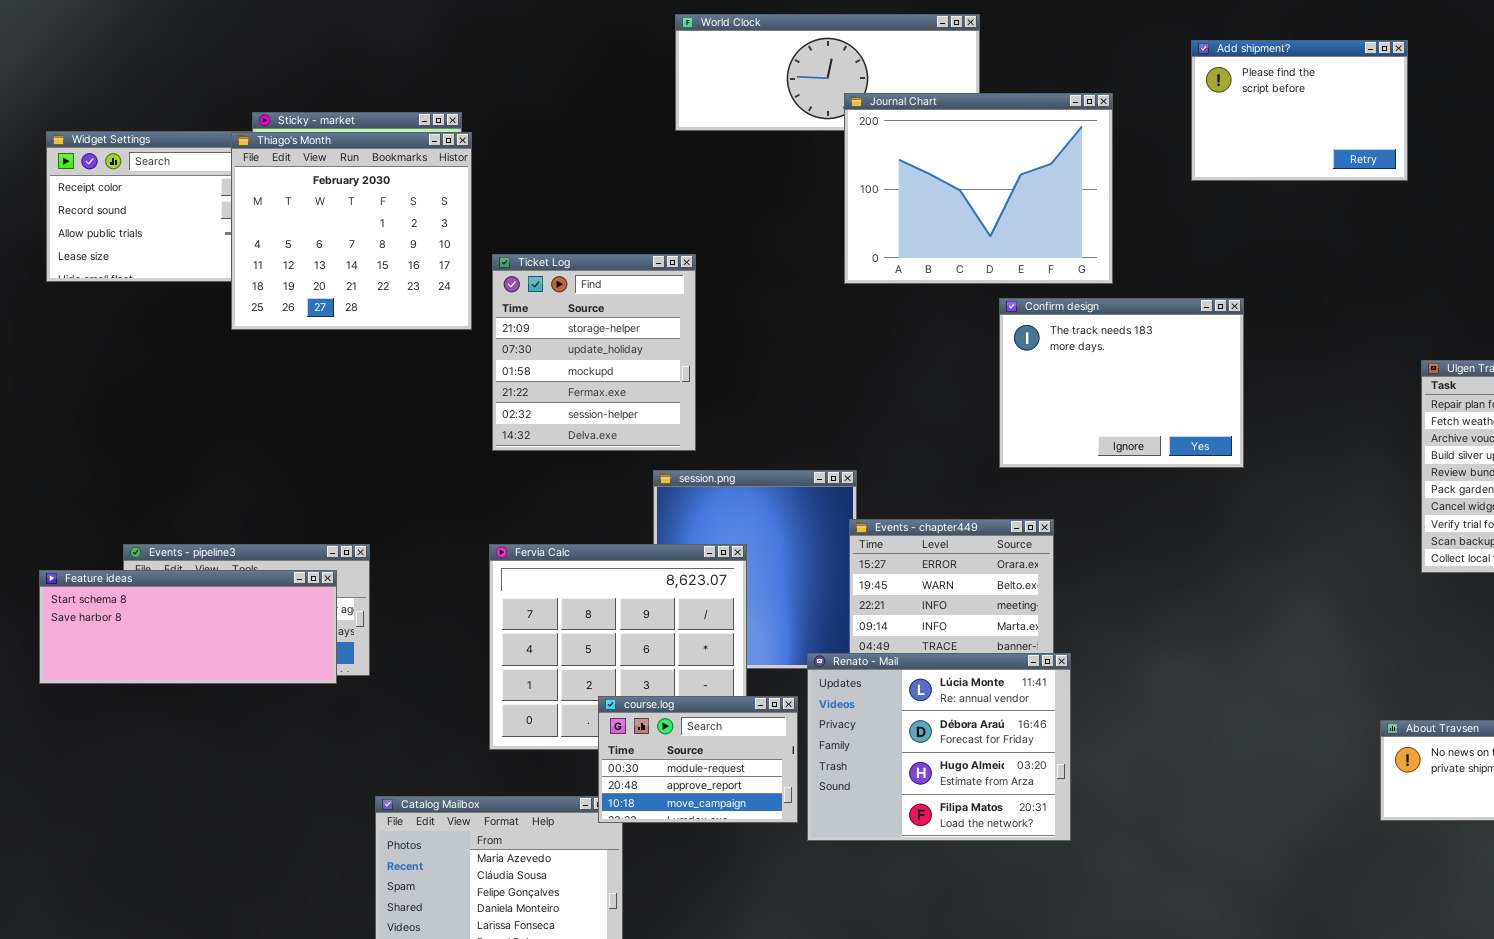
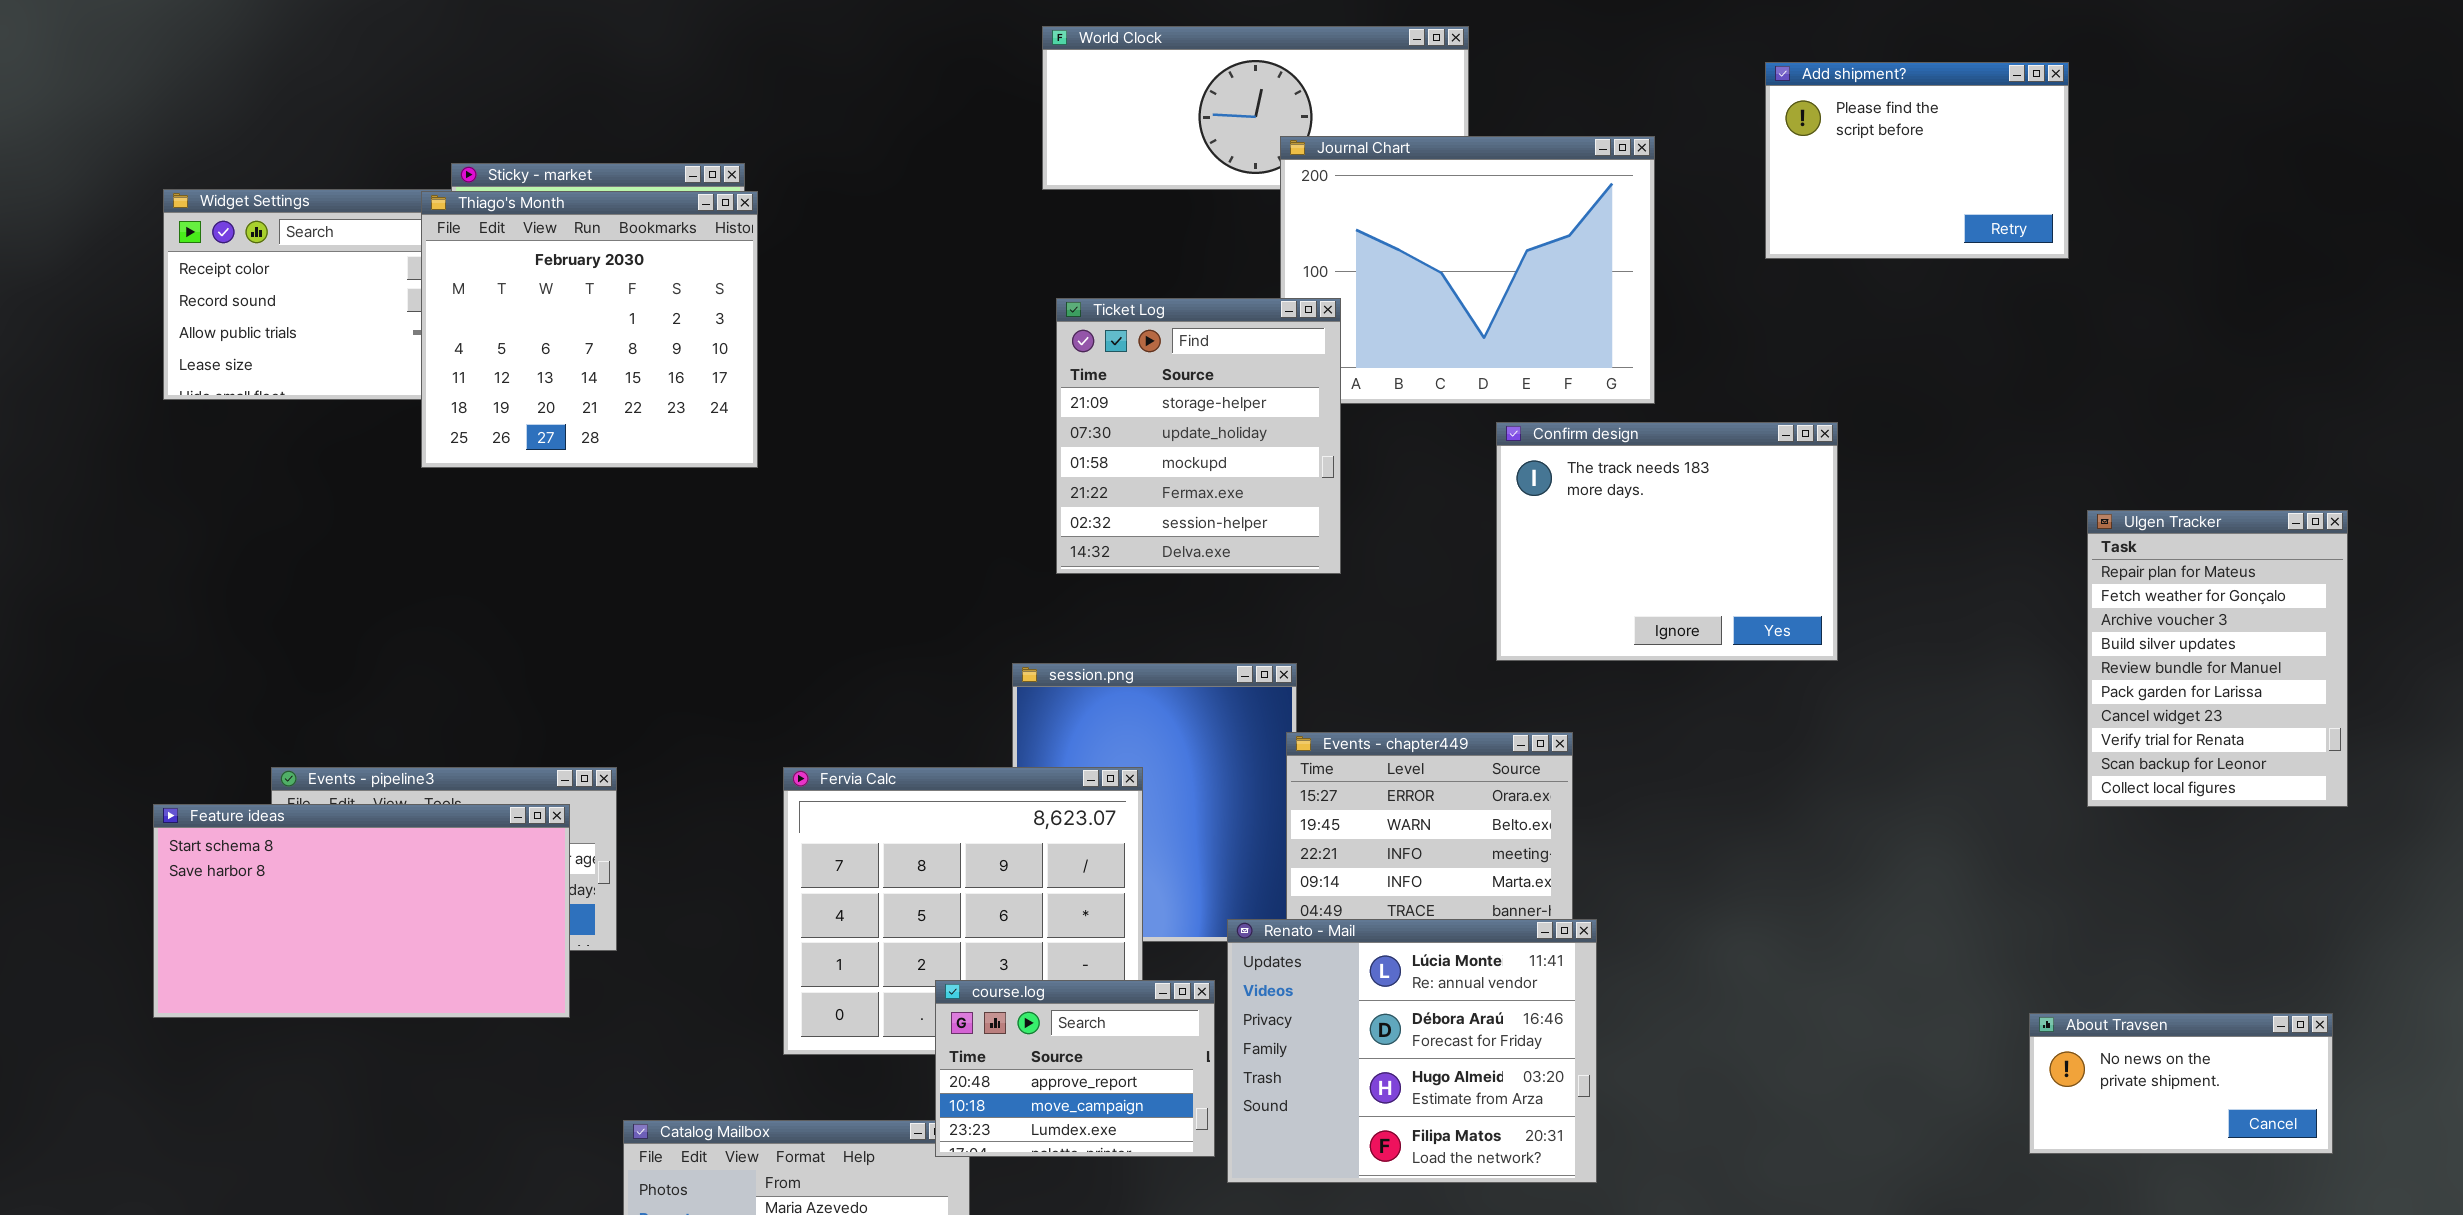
Ticket Log: [492,254,696,451] -> [1056,298,1341,574], moved
Feature ideas: [39,570,337,684] -> [153,804,570,1018], resized
course.log: [598,696,798,823] -> [935,980,1215,1157], scrolled down 1 row

